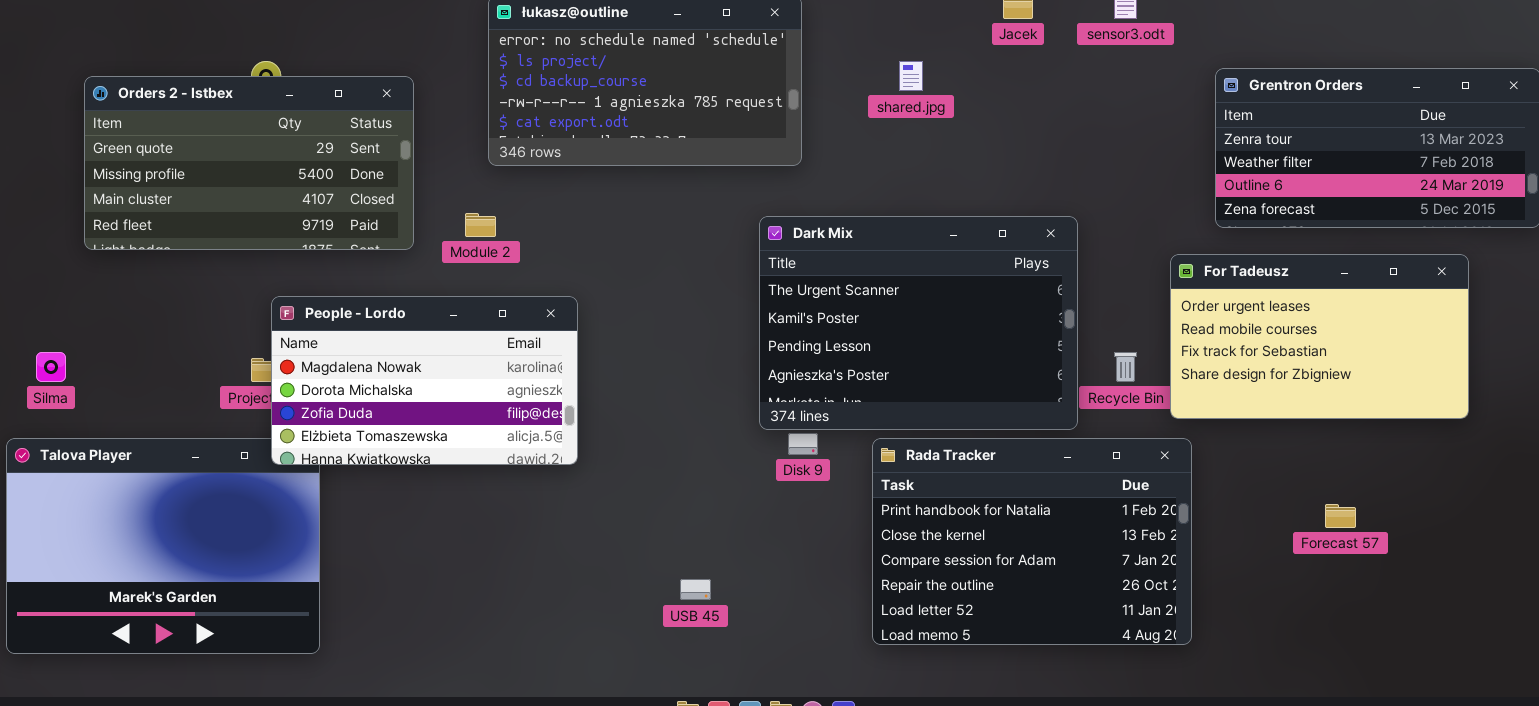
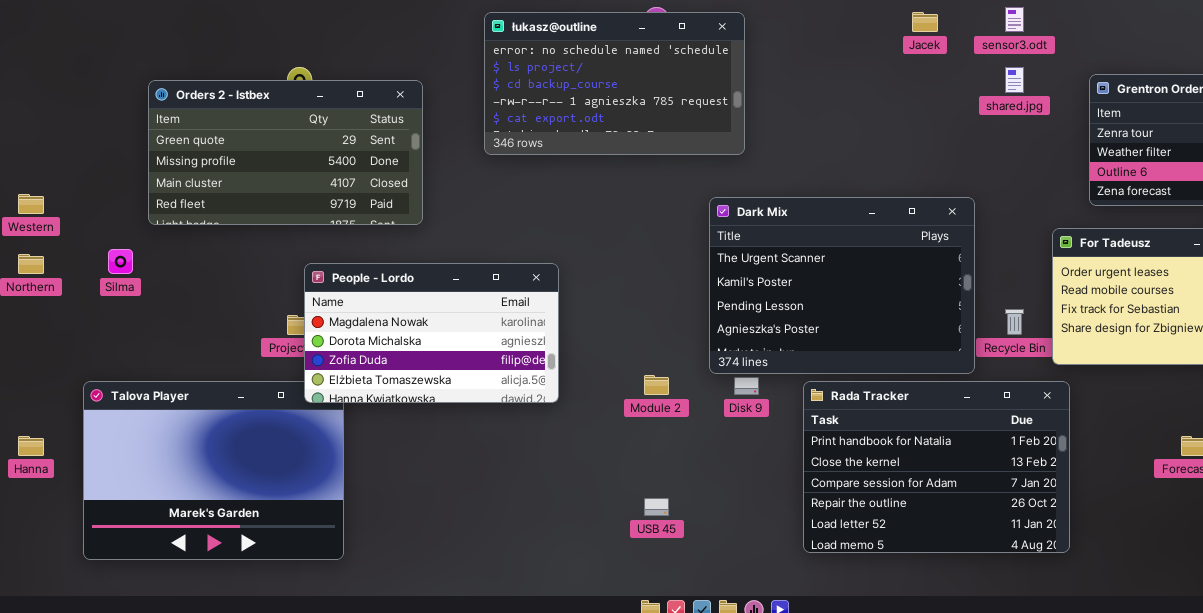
shared.jpg: [899,61,923,91] -> [1005,67,1024,93], moved
Module 2: [465,213,496,237] -> [644,375,669,395], moved
Silma: [36,352,66,382] -> [108,249,133,274], moved

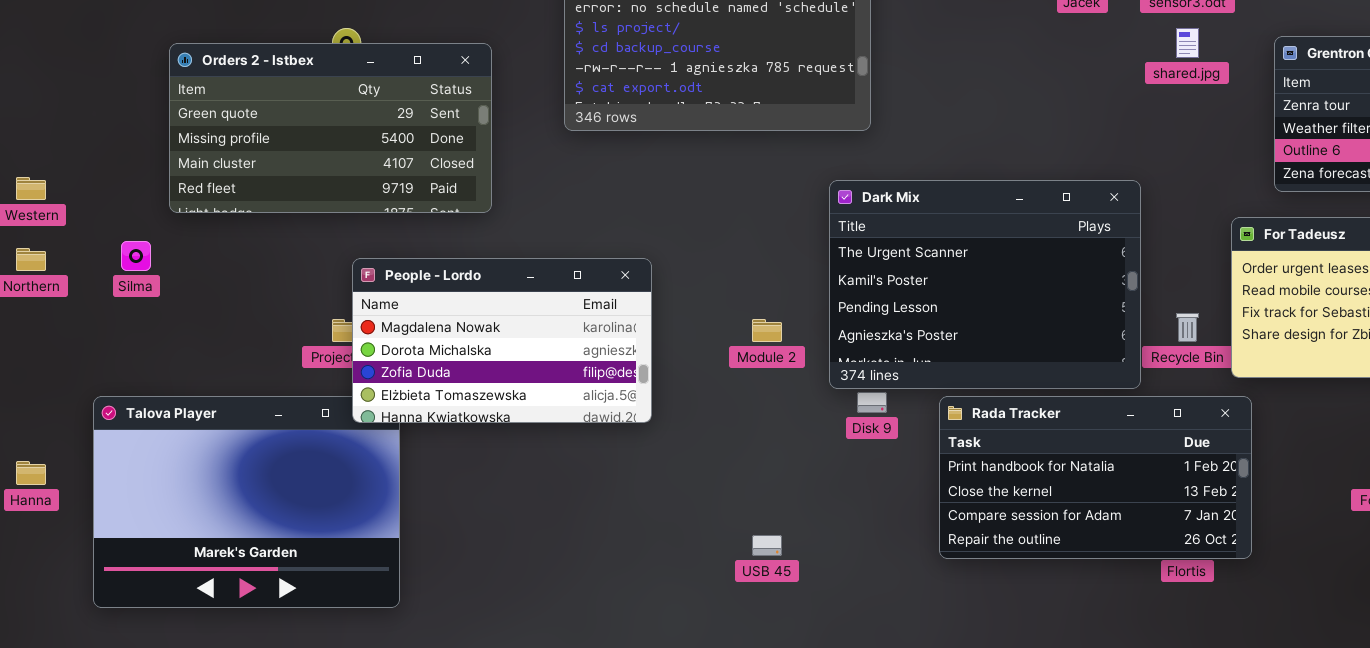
Module 2: [644,375,669,395] -> [752,319,782,342], moved
Rada Tracker: [803,381,1070,553] -> [939,396,1252,559], resized

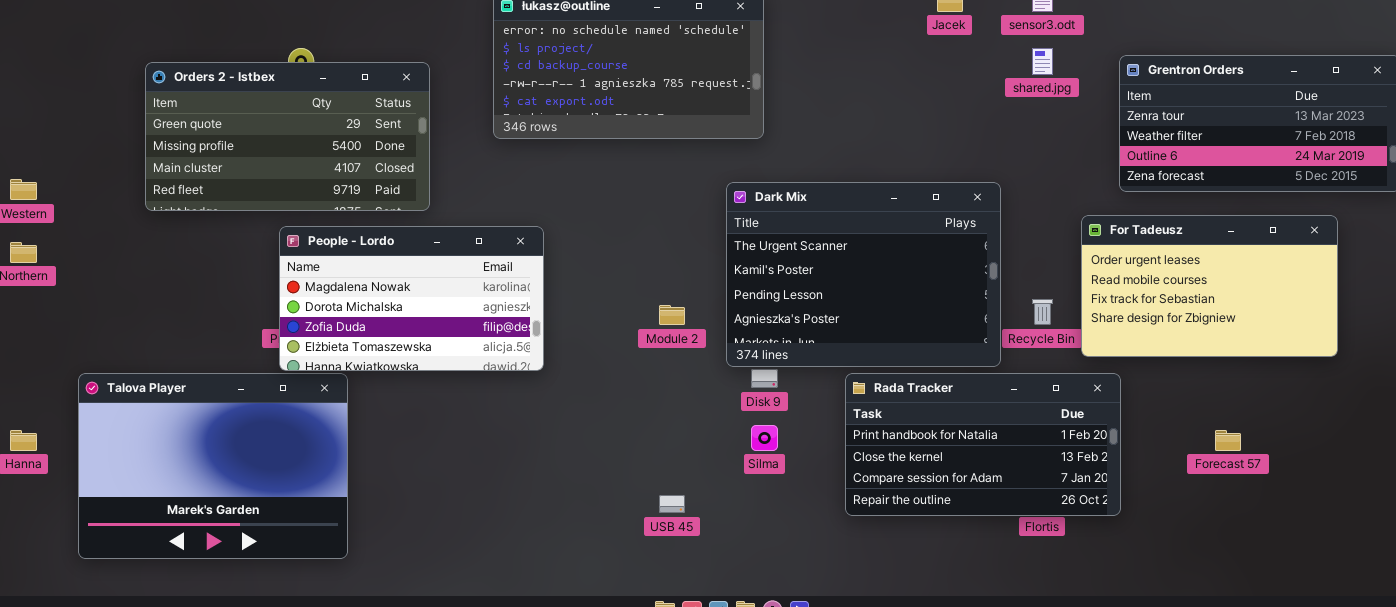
Silma: [121,241,151,271] -> [751,425,778,451], moved
People - Lordo: [352,258,652,423] -> [279,226,544,371], moved
Rada Tracker: [939,396,1252,559] -> [845,373,1121,516], moved

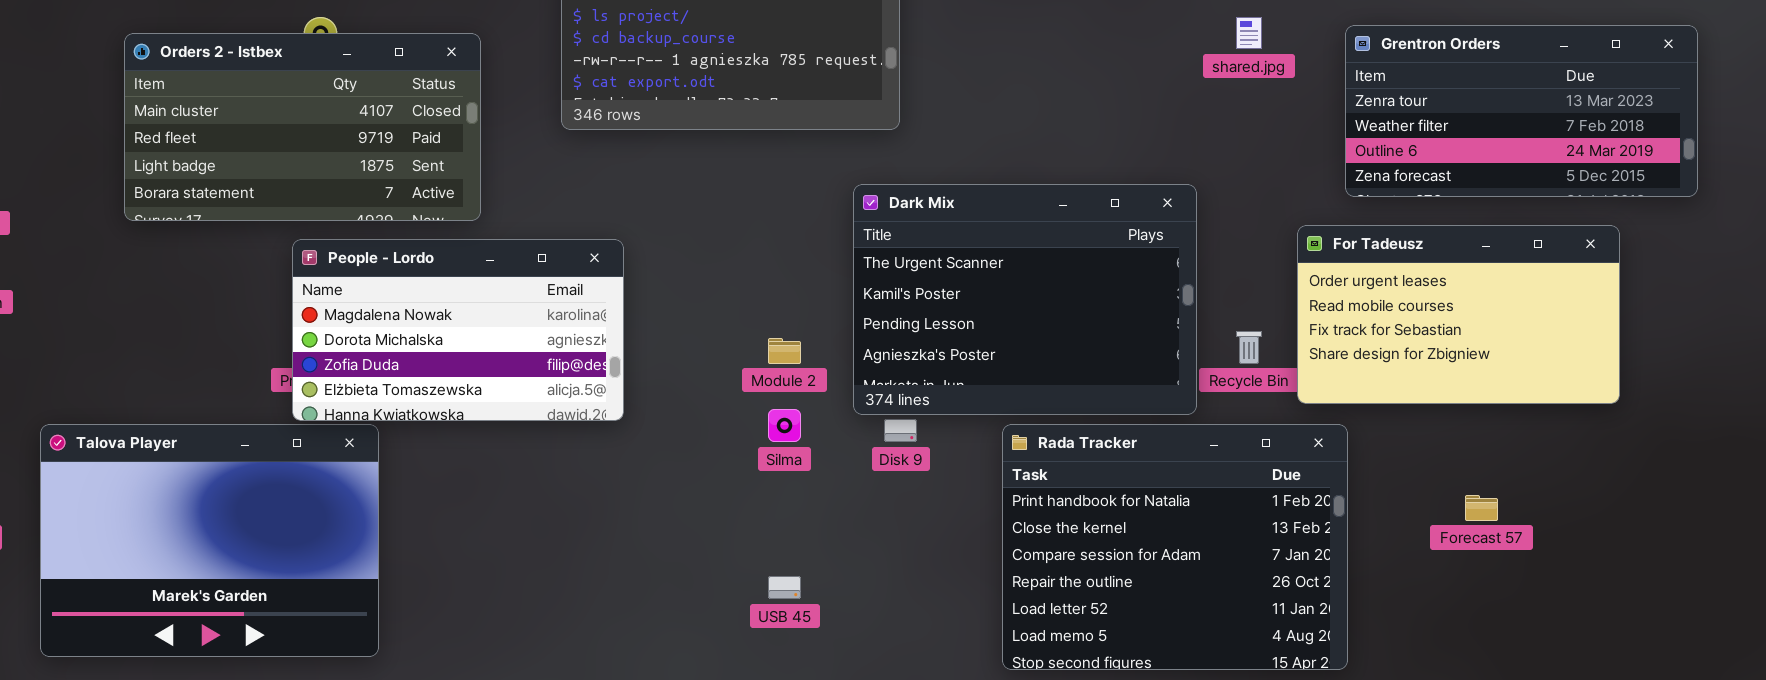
Orders 2 - Istbex: [145,62,430,211] -> [124,33,481,221], scrolled down 2 rows
Rada Tracker: [845,373,1121,516] -> [1002,424,1348,670], resized
Silma: [751,425,778,451] -> [768,409,801,442], moved

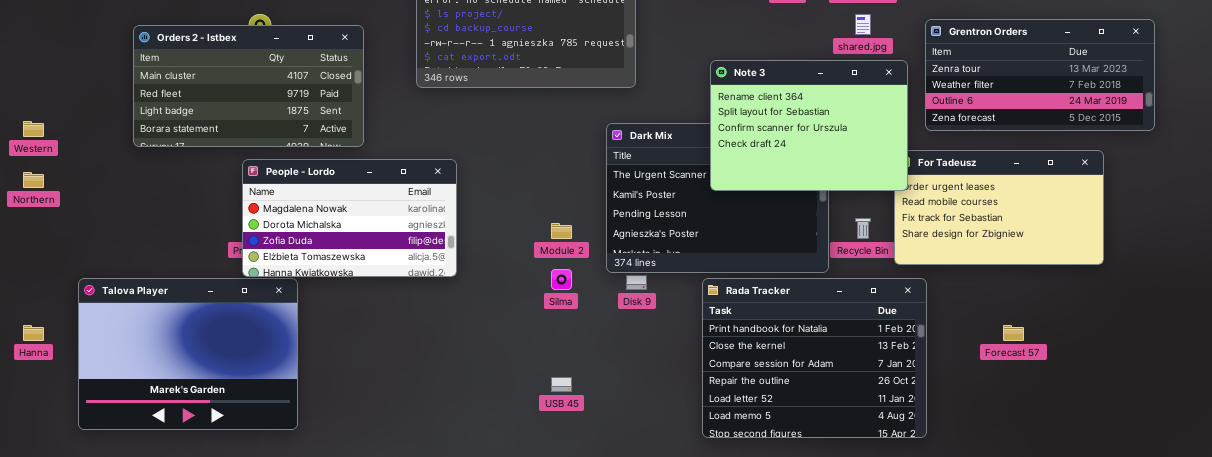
Note 3: none -> [710,60,908,191], opened

